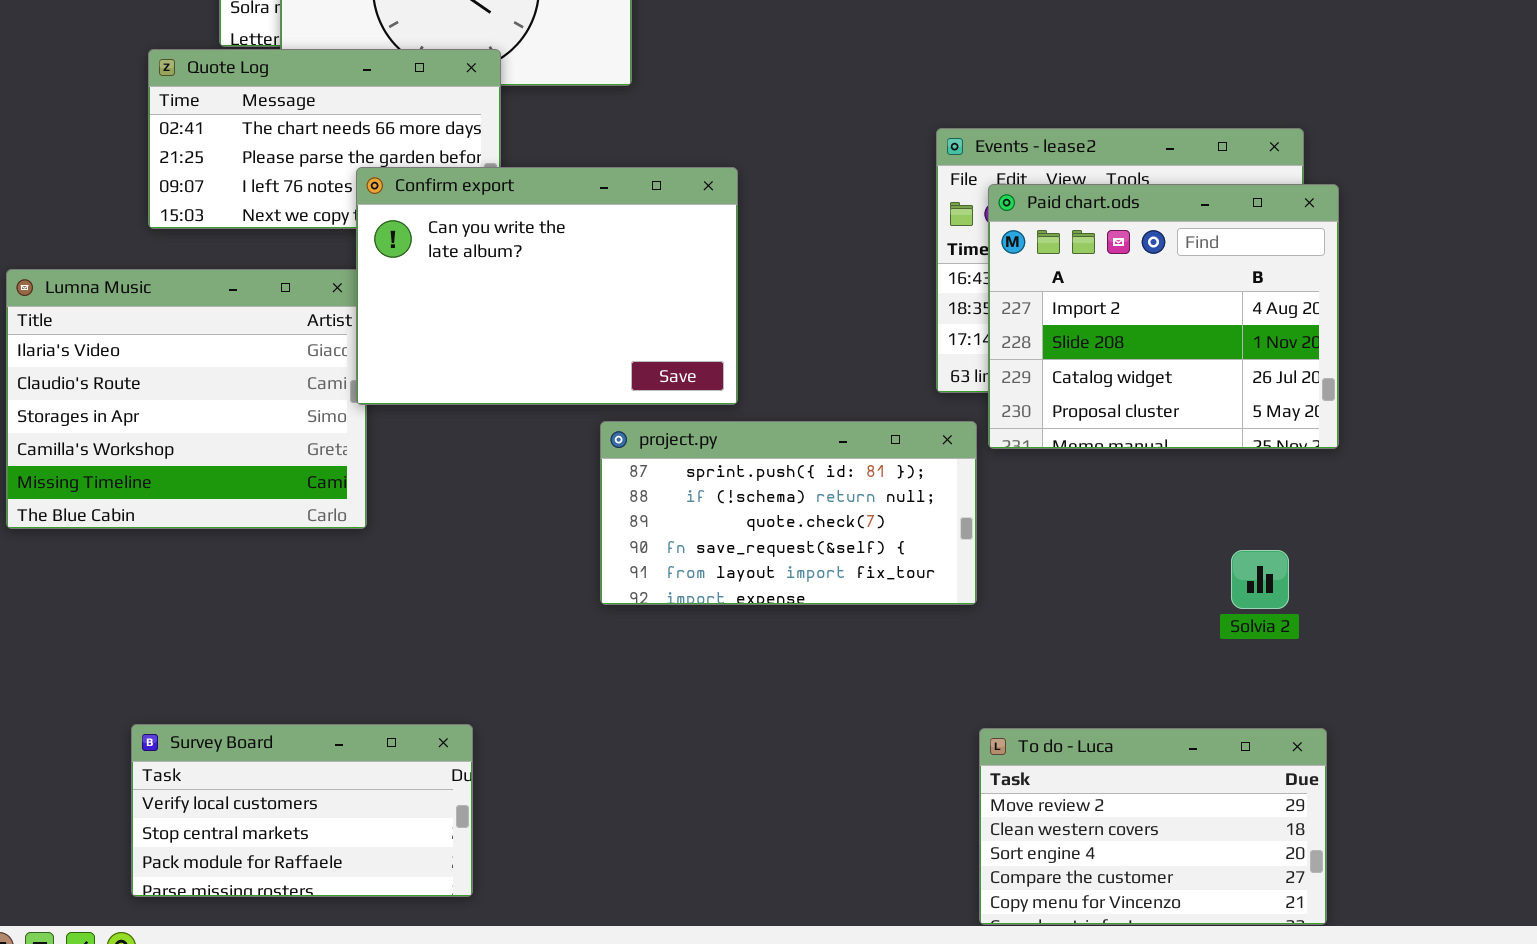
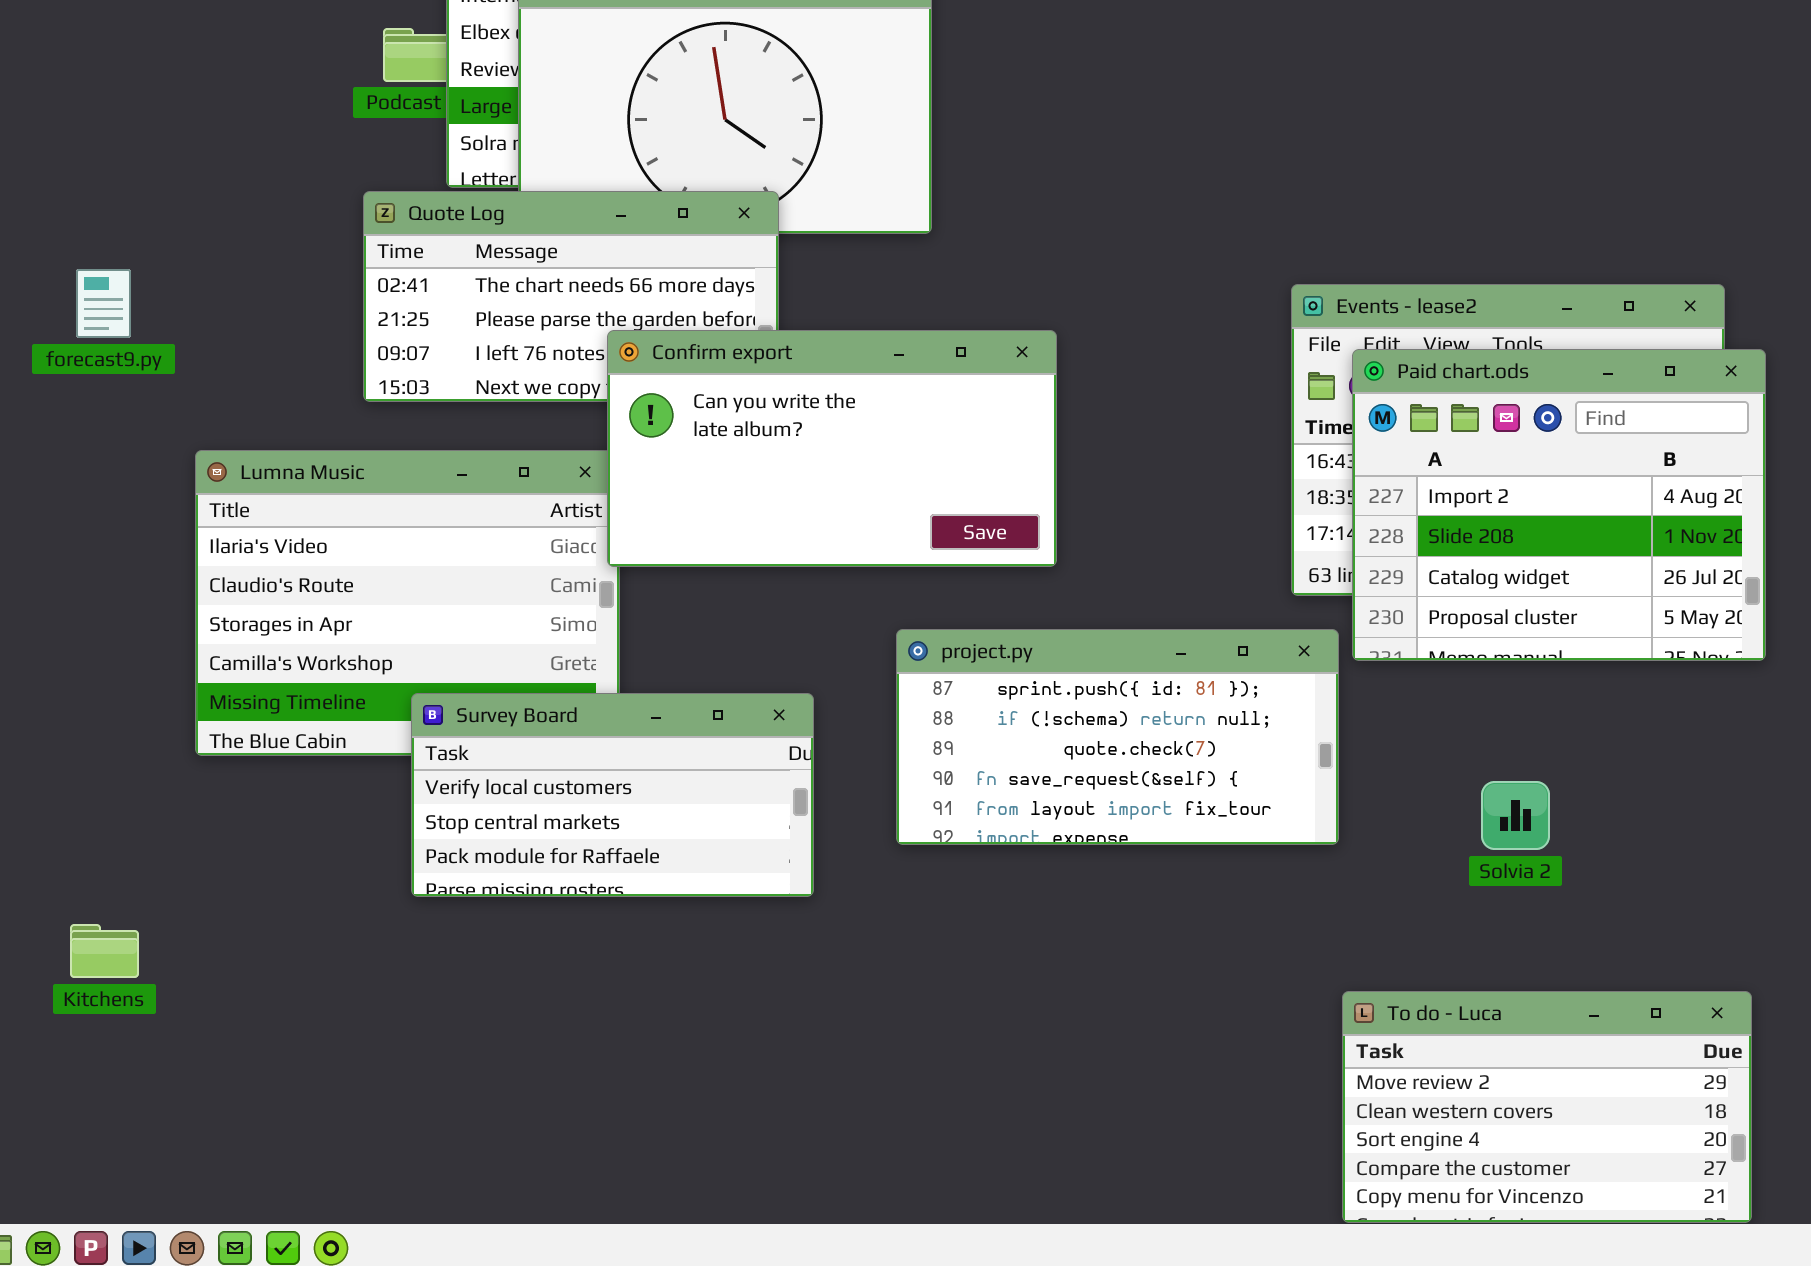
Confirm export: [356,167,738,405] -> [607,330,1057,567], resized
Solvia 2: [1231,550,1289,609] -> [1481,781,1550,850], moved
Survey Board: [131,724,473,897] -> [411,693,814,897], moved

